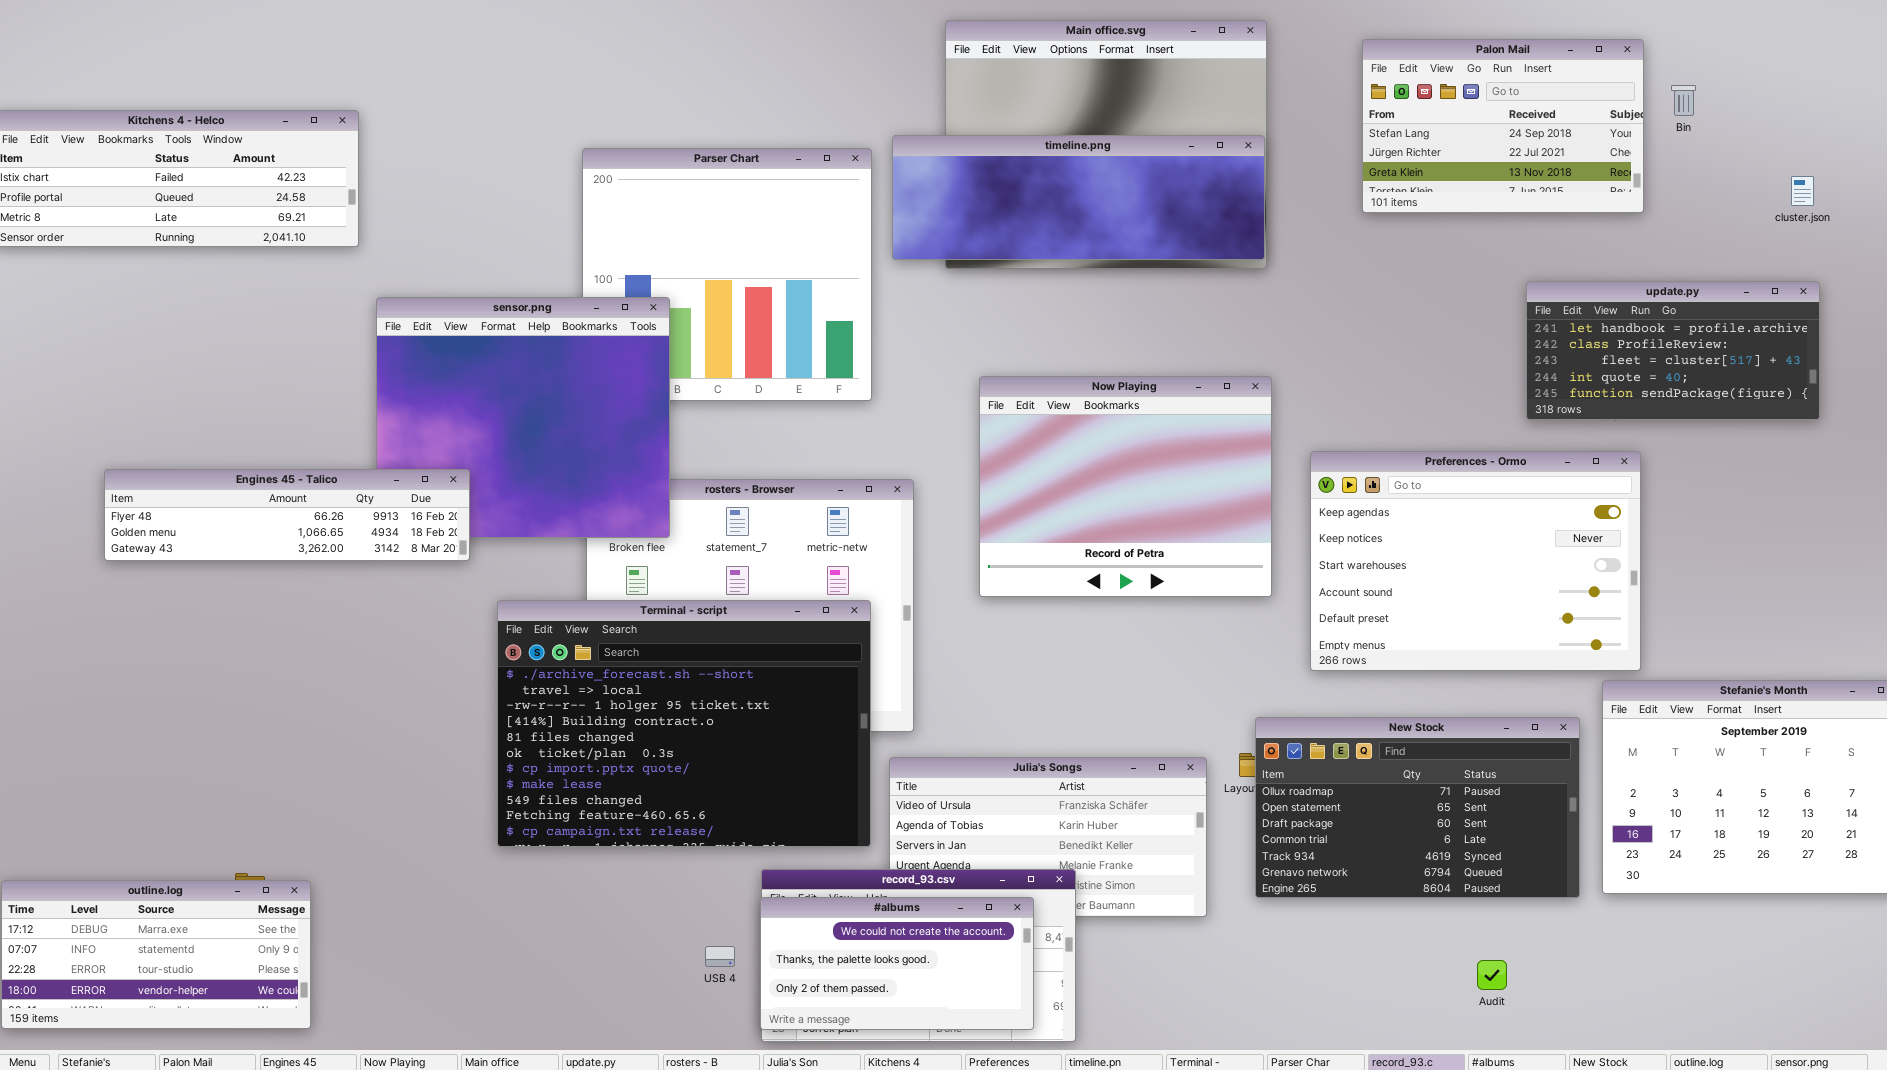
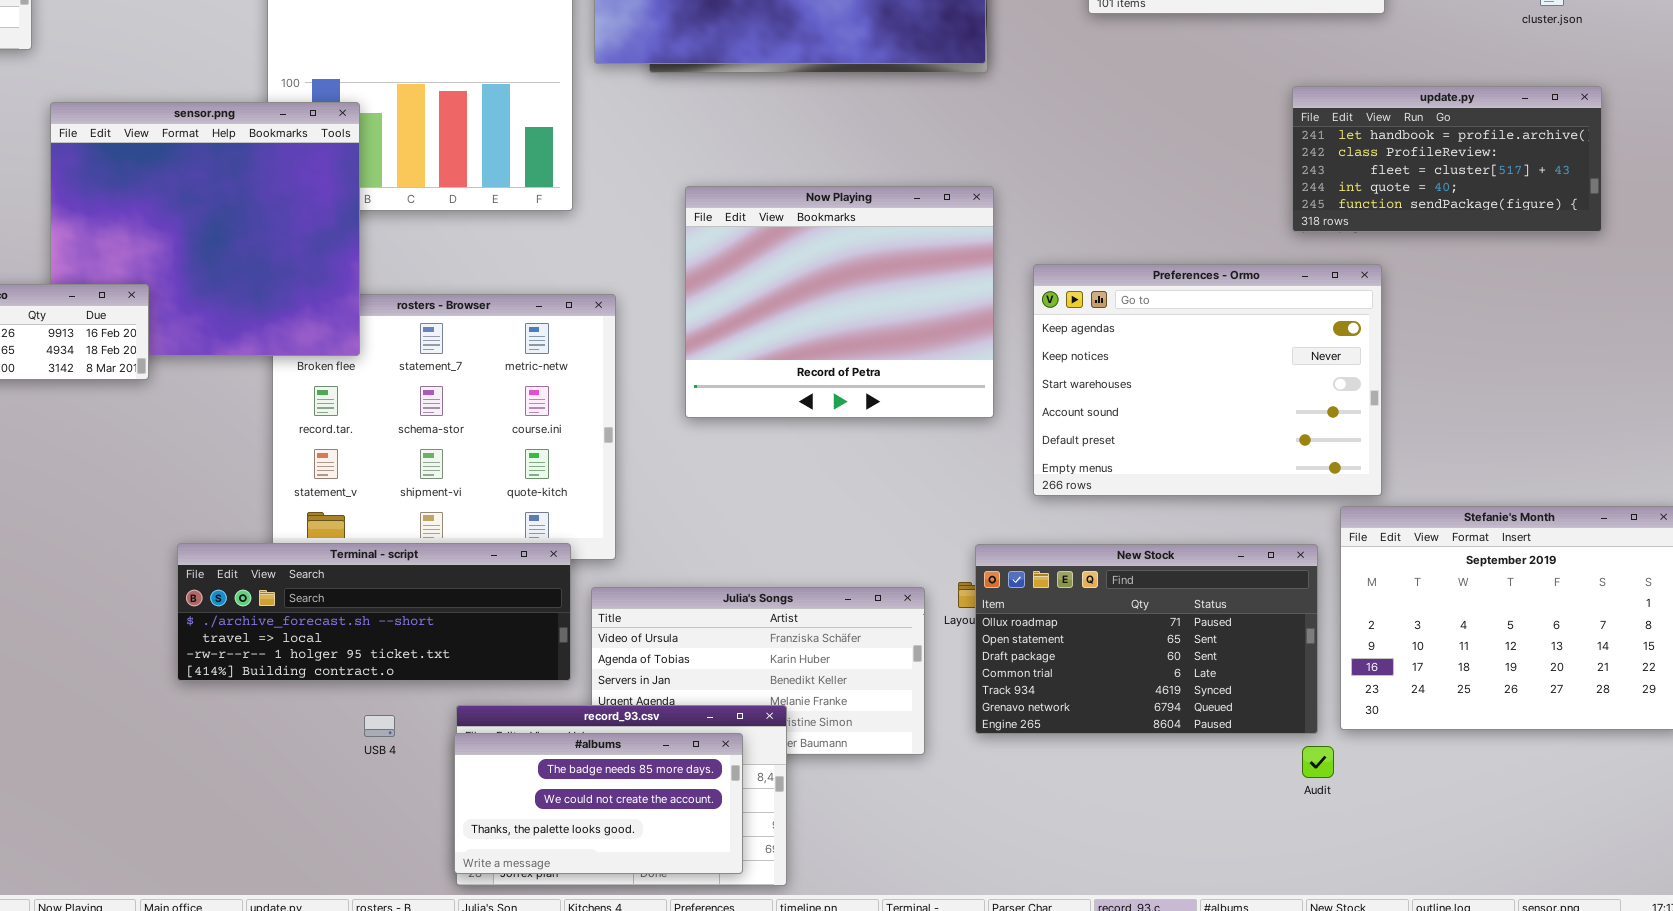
update.py: [1526,281,1820,420] -> [1292,86,1602,232], moved
Terminal - script: [497,600,871,847] -> [177,543,571,681], resized
#albums: [760,897,1034,1030] -> [454,733,743,874], scrolled up 1 row
USB 4: [705,946,735,967] -> [364,715,395,737], moved
Audit: [1477,960,1507,990] -> [1302,746,1334,778], moved

